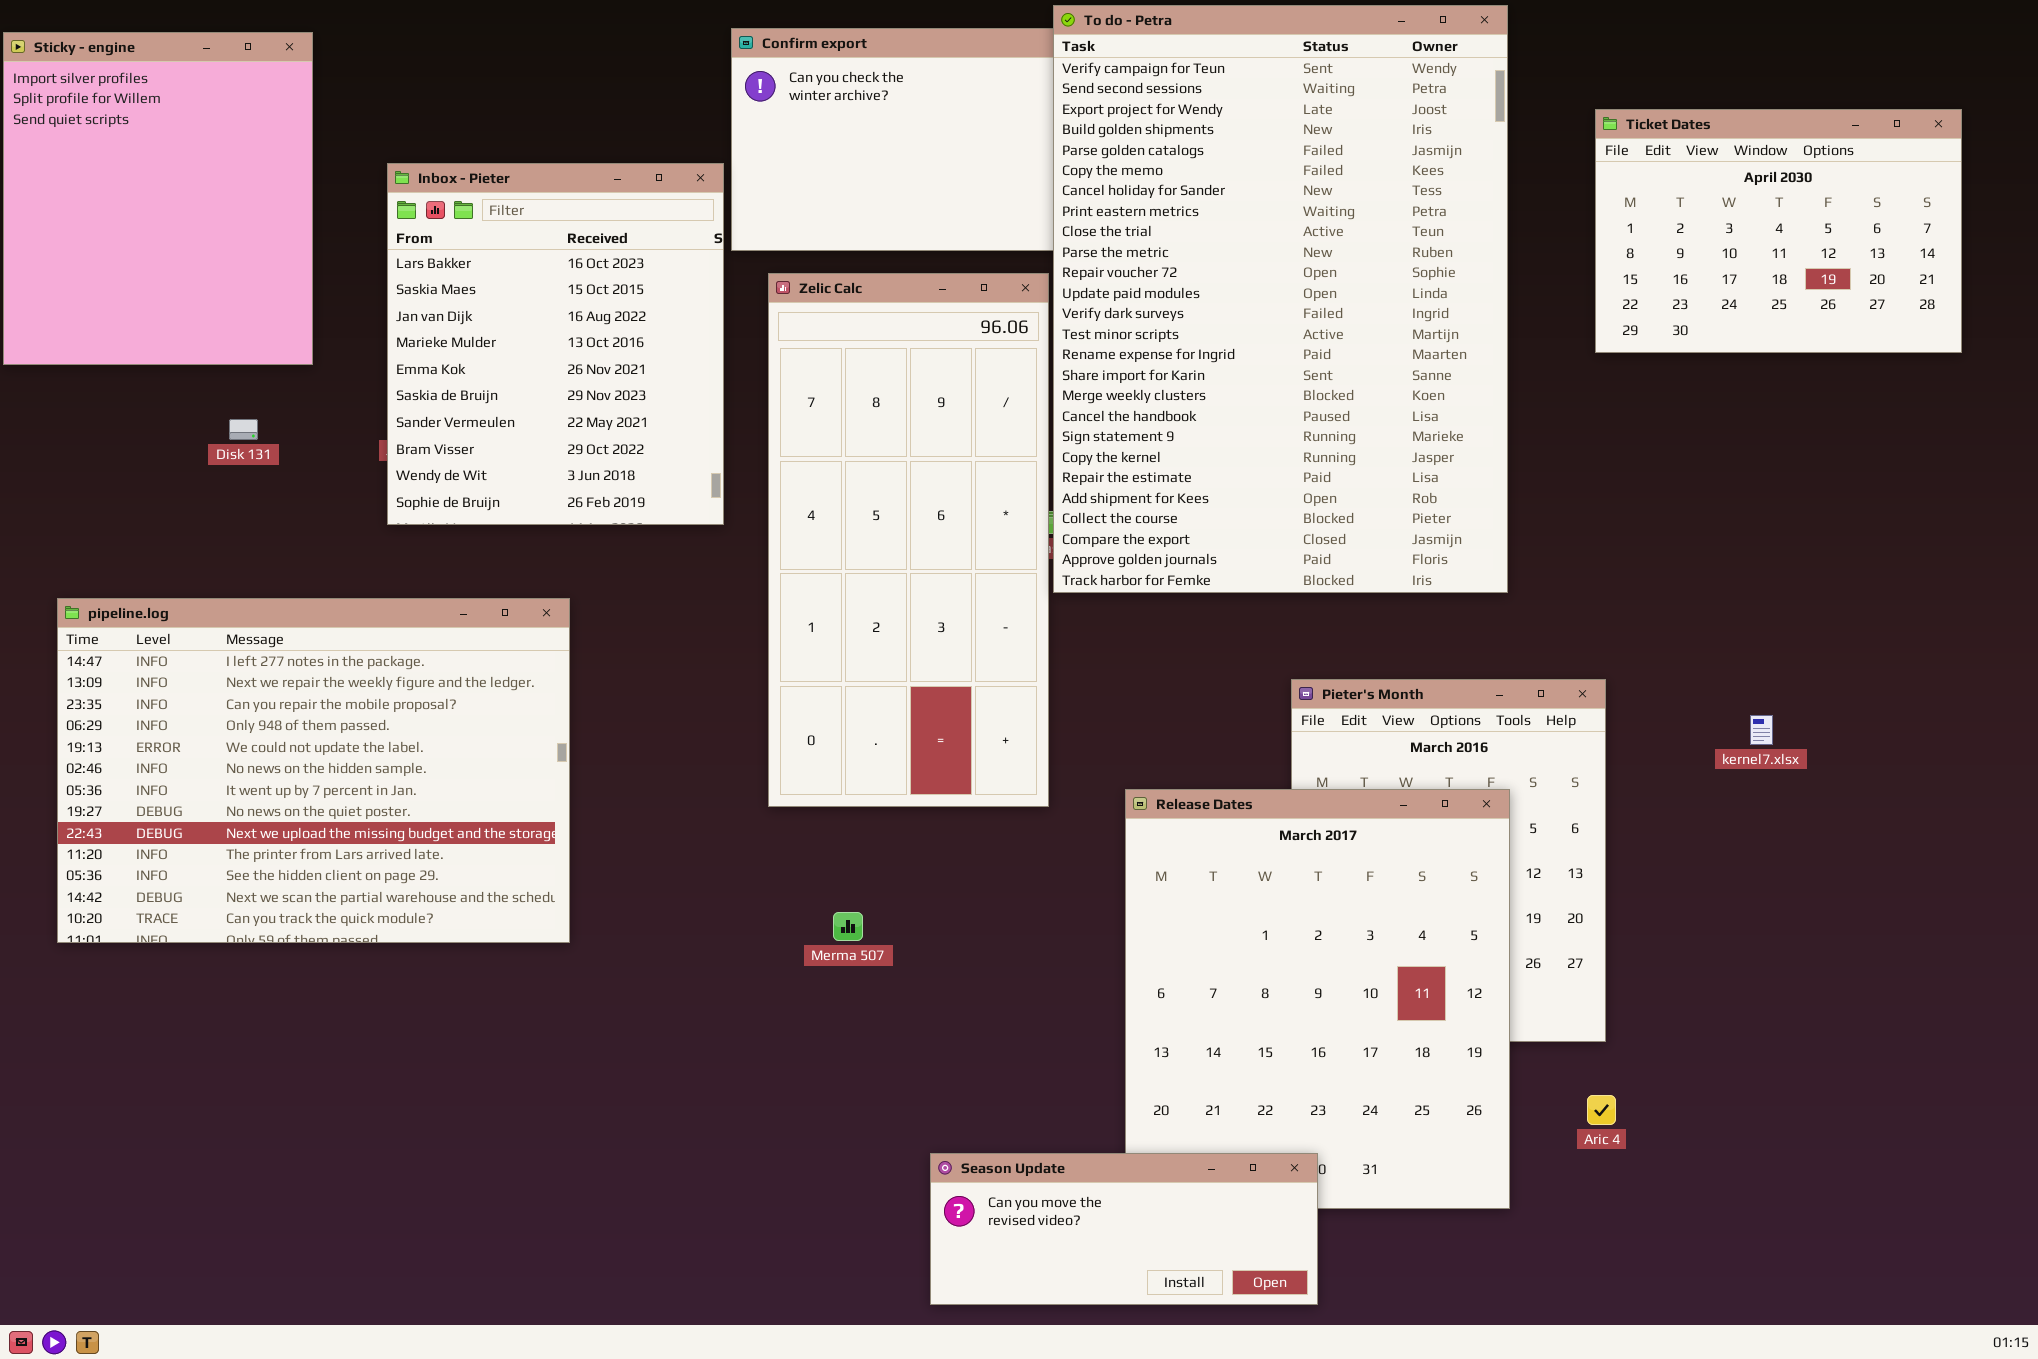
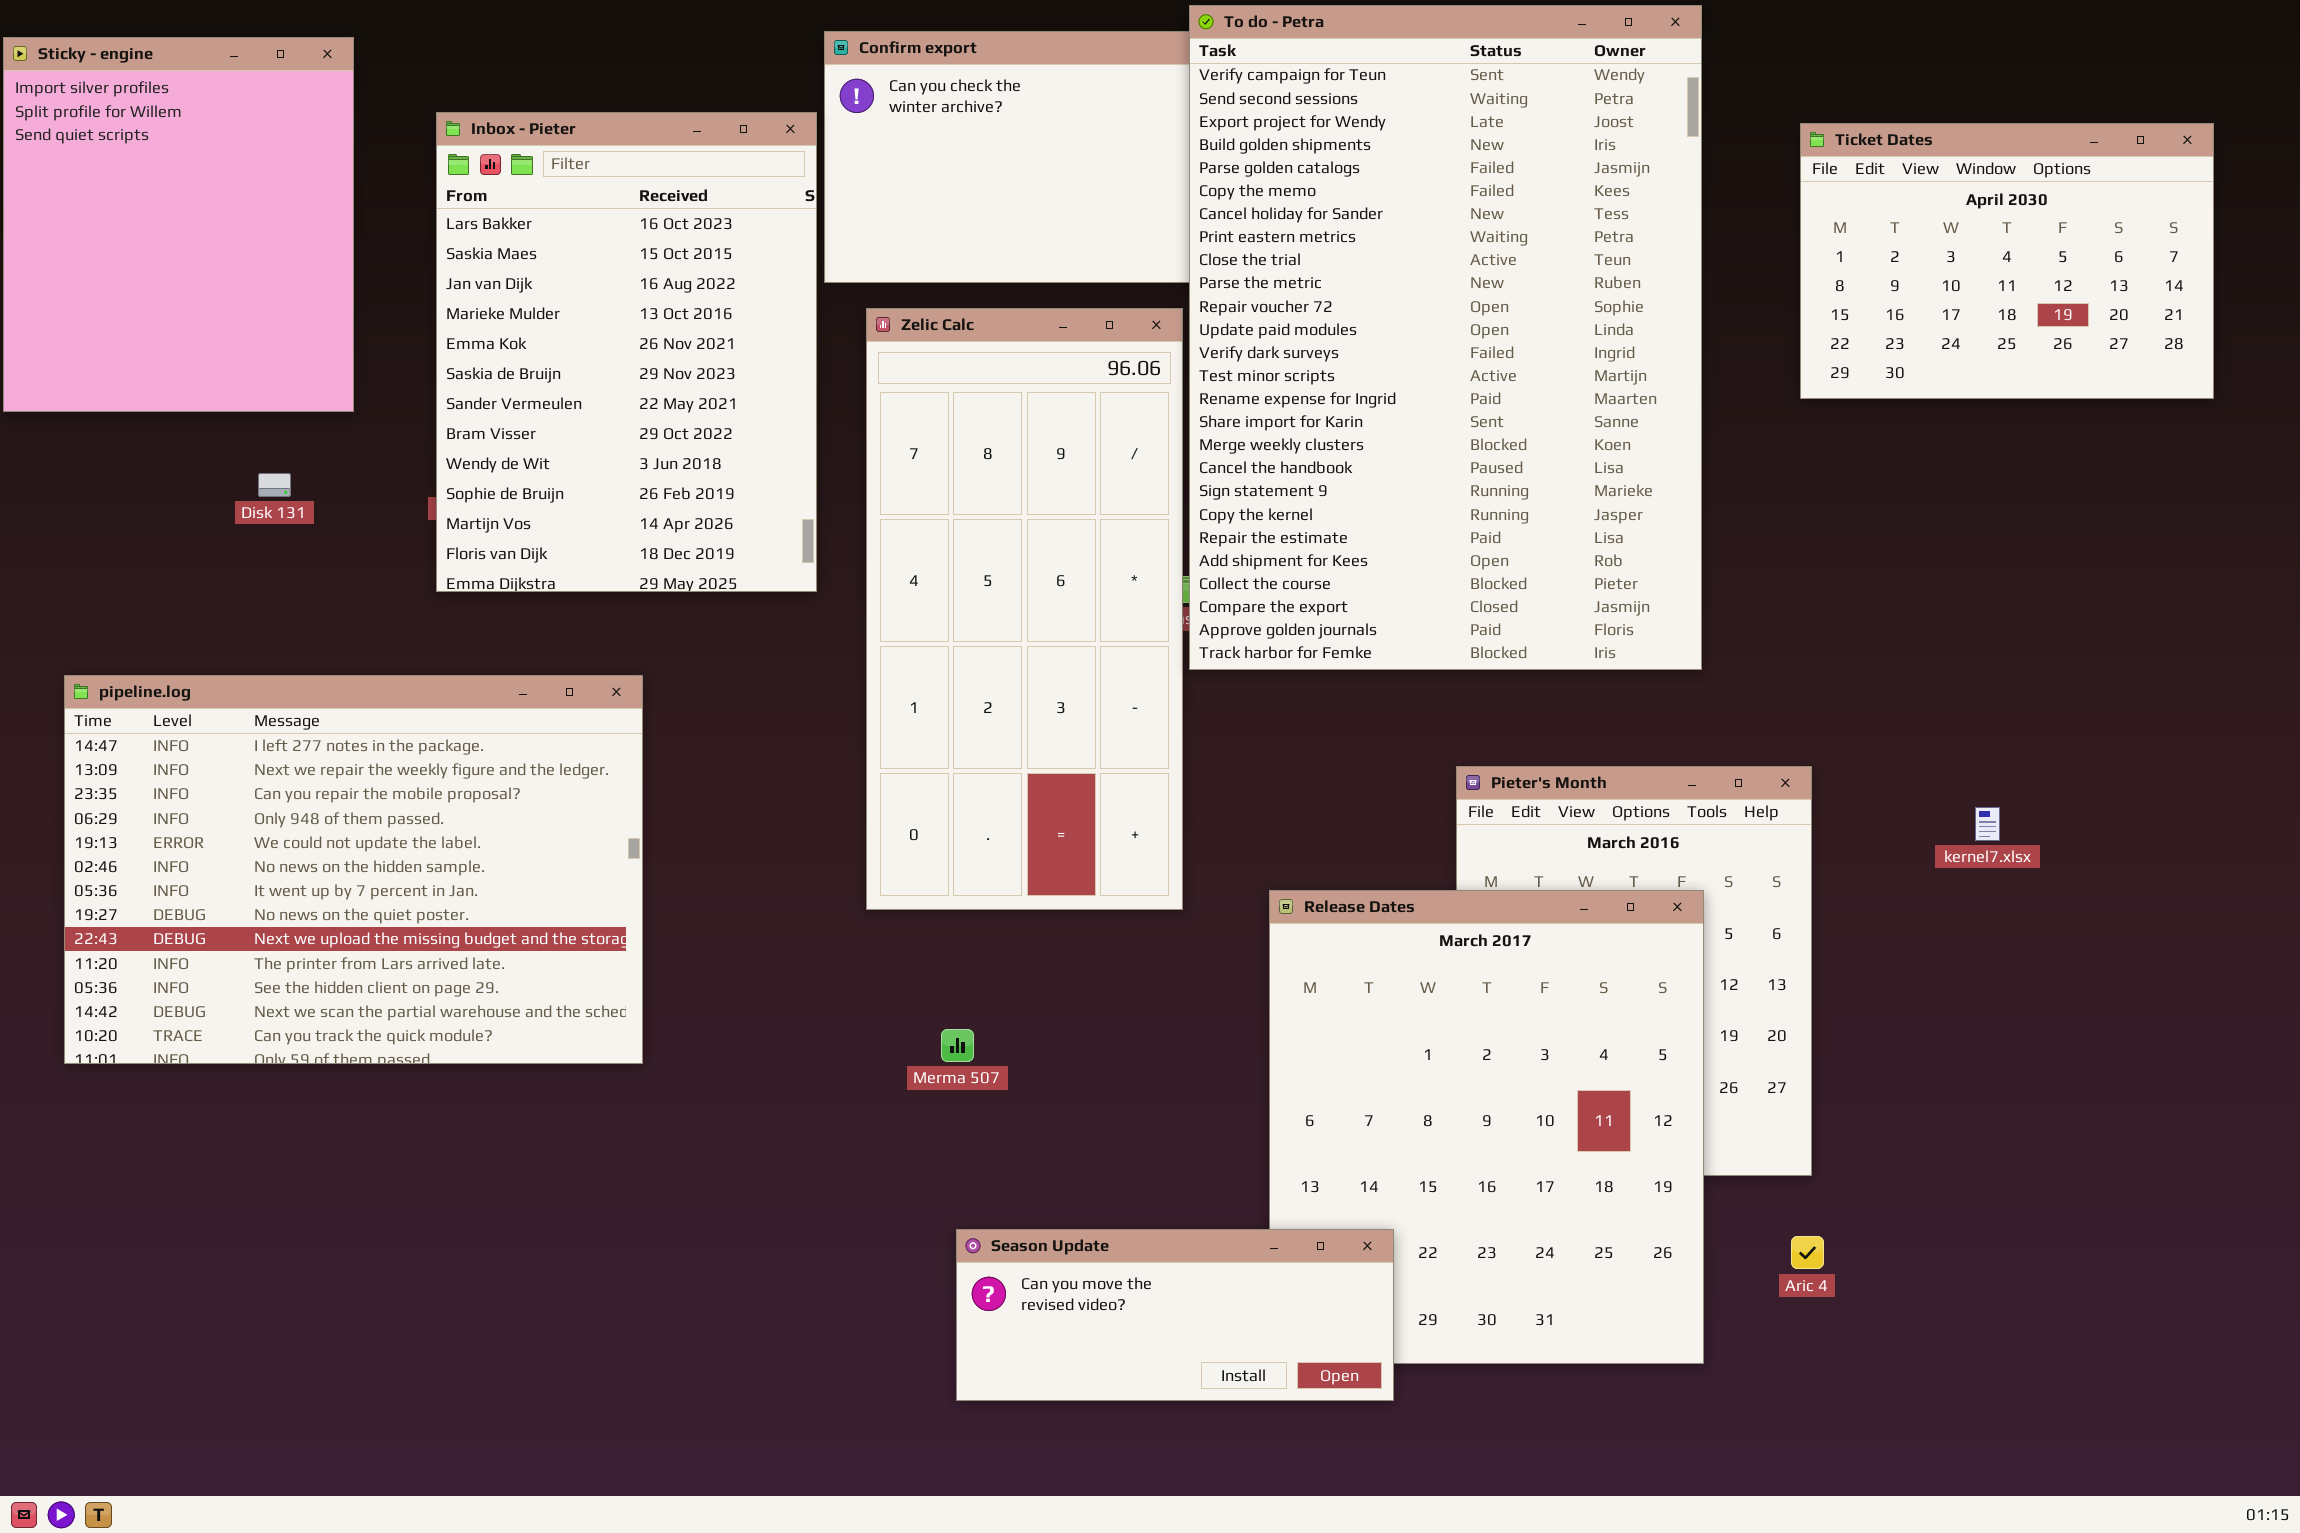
Inbox - Pieter: [387,163,724,525] -> [436,112,817,592], resized
Season Update: [930,1153,1318,1305] -> [956,1229,1394,1401], moved

